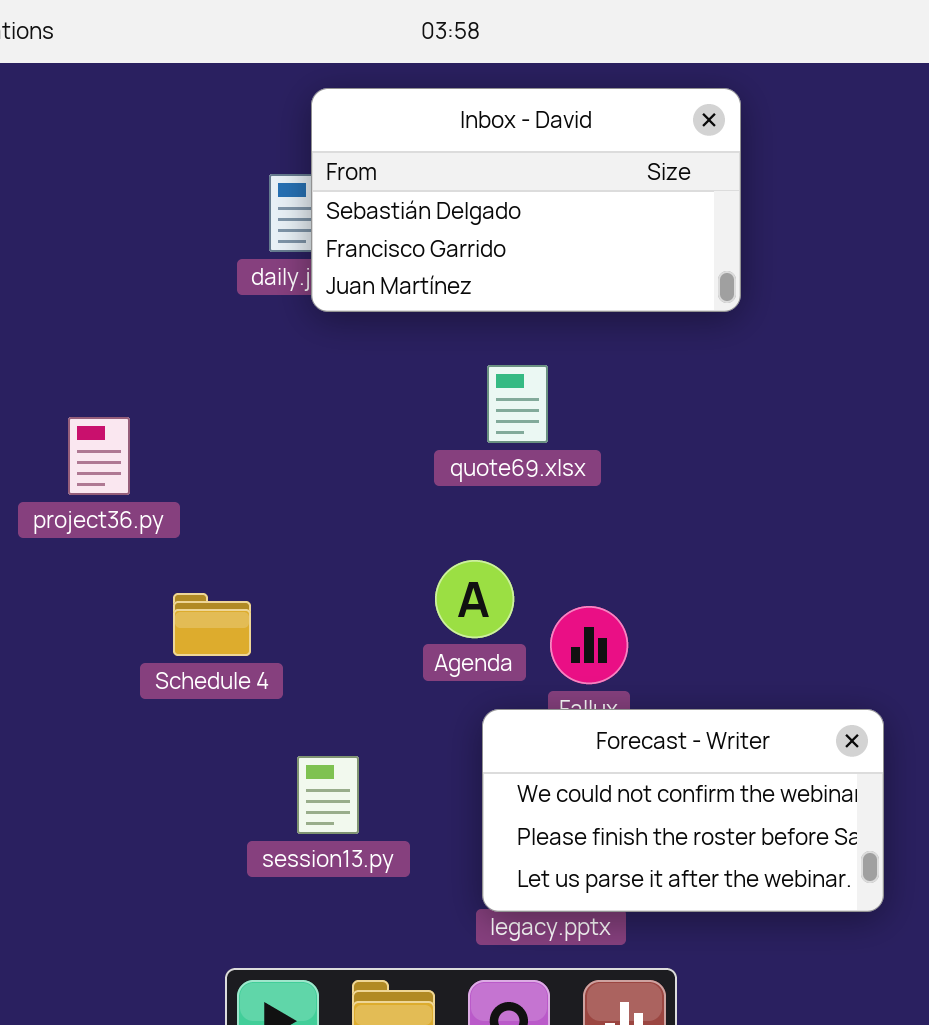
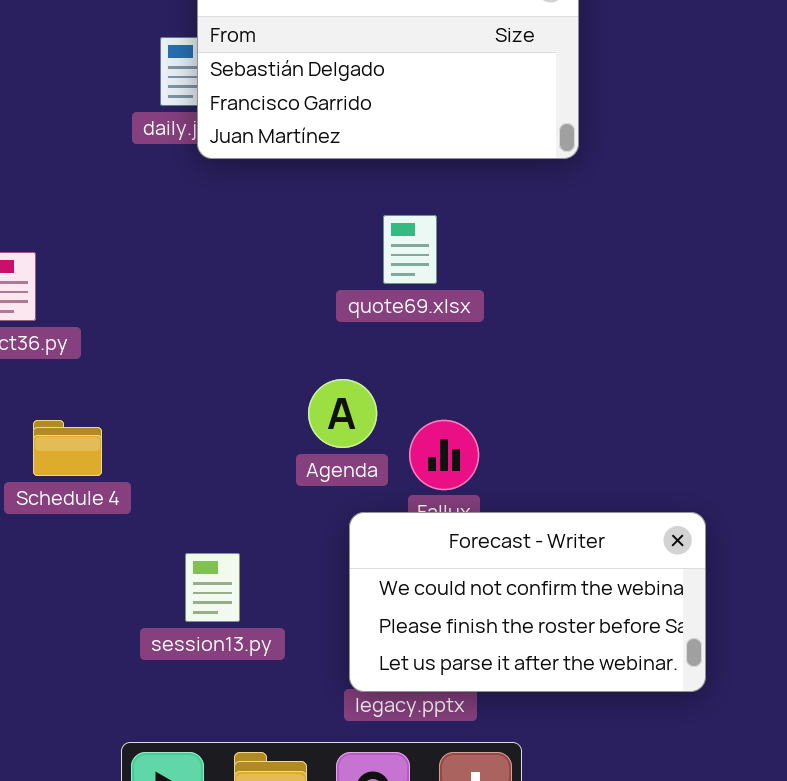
quote69.xlsx: [487,365,548,443] -> [383,215,437,284], moved
Schedule 4: [173,593,251,656] -> [33,420,102,476], moved

